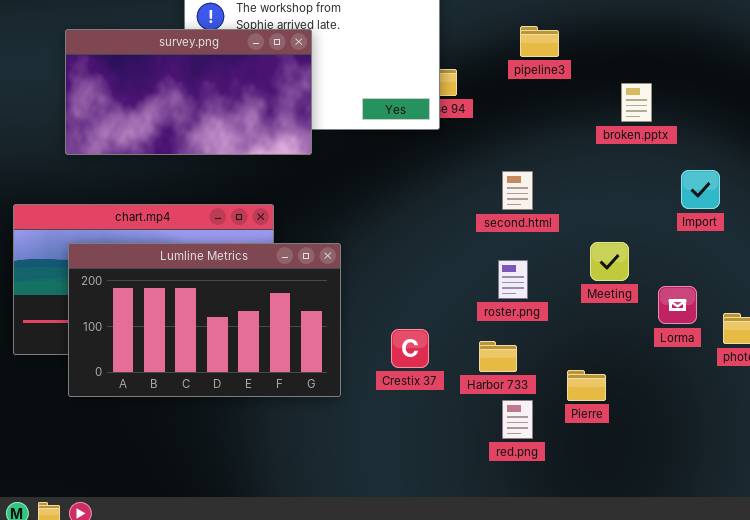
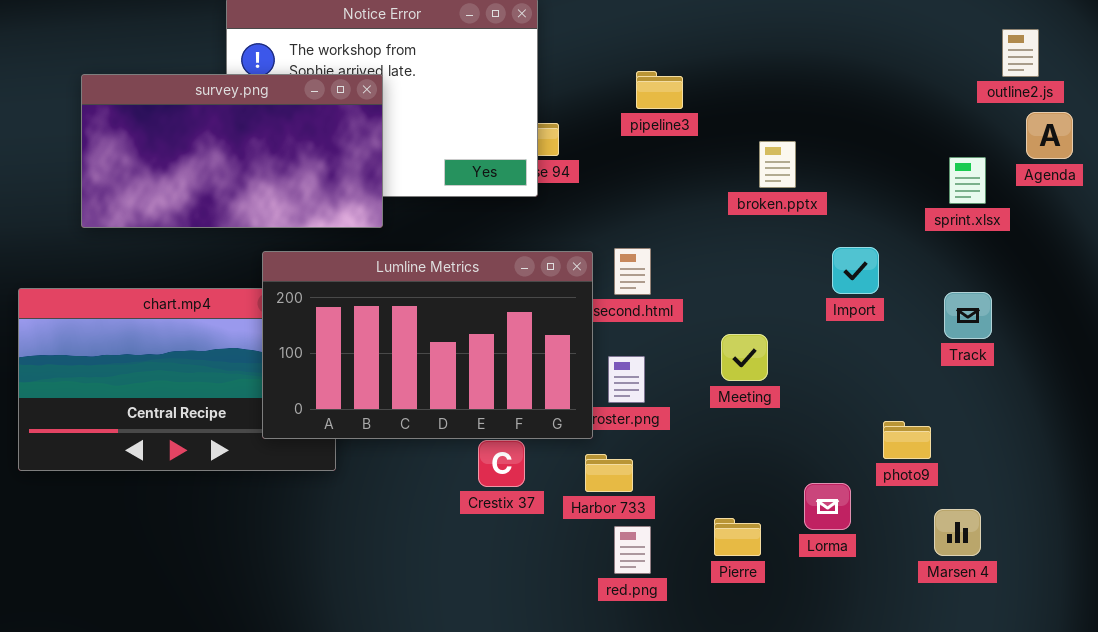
Lumline Metrics: [68,243,341,397] -> [262,251,593,439], moved
Lorma: [658,286,697,324] -> [804,483,851,530], moved
Pierre: [567,370,606,401] -> [714,518,761,556], moved

